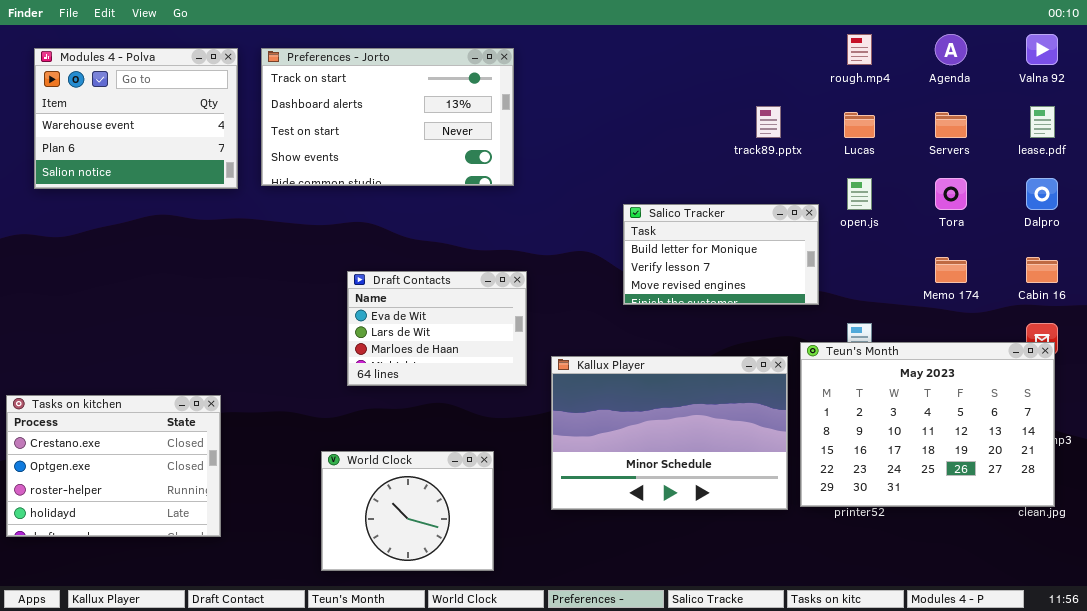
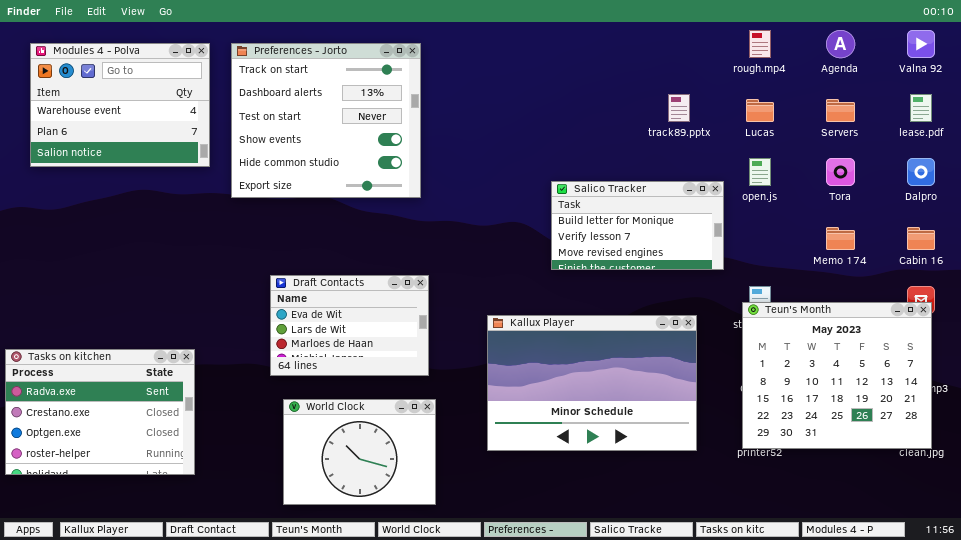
Preferences - Jorto: [261,48,514,186] -> [231,43,421,198], resized
Draft Contacts: [347,271,527,386] -> [270,275,429,376], moved
Teun's Month: [800,342,1055,507] -> [742,302,932,449], resized
Tasks on kitchen: [6,395,221,537] -> [5,349,195,475], scrolled up 1 row

